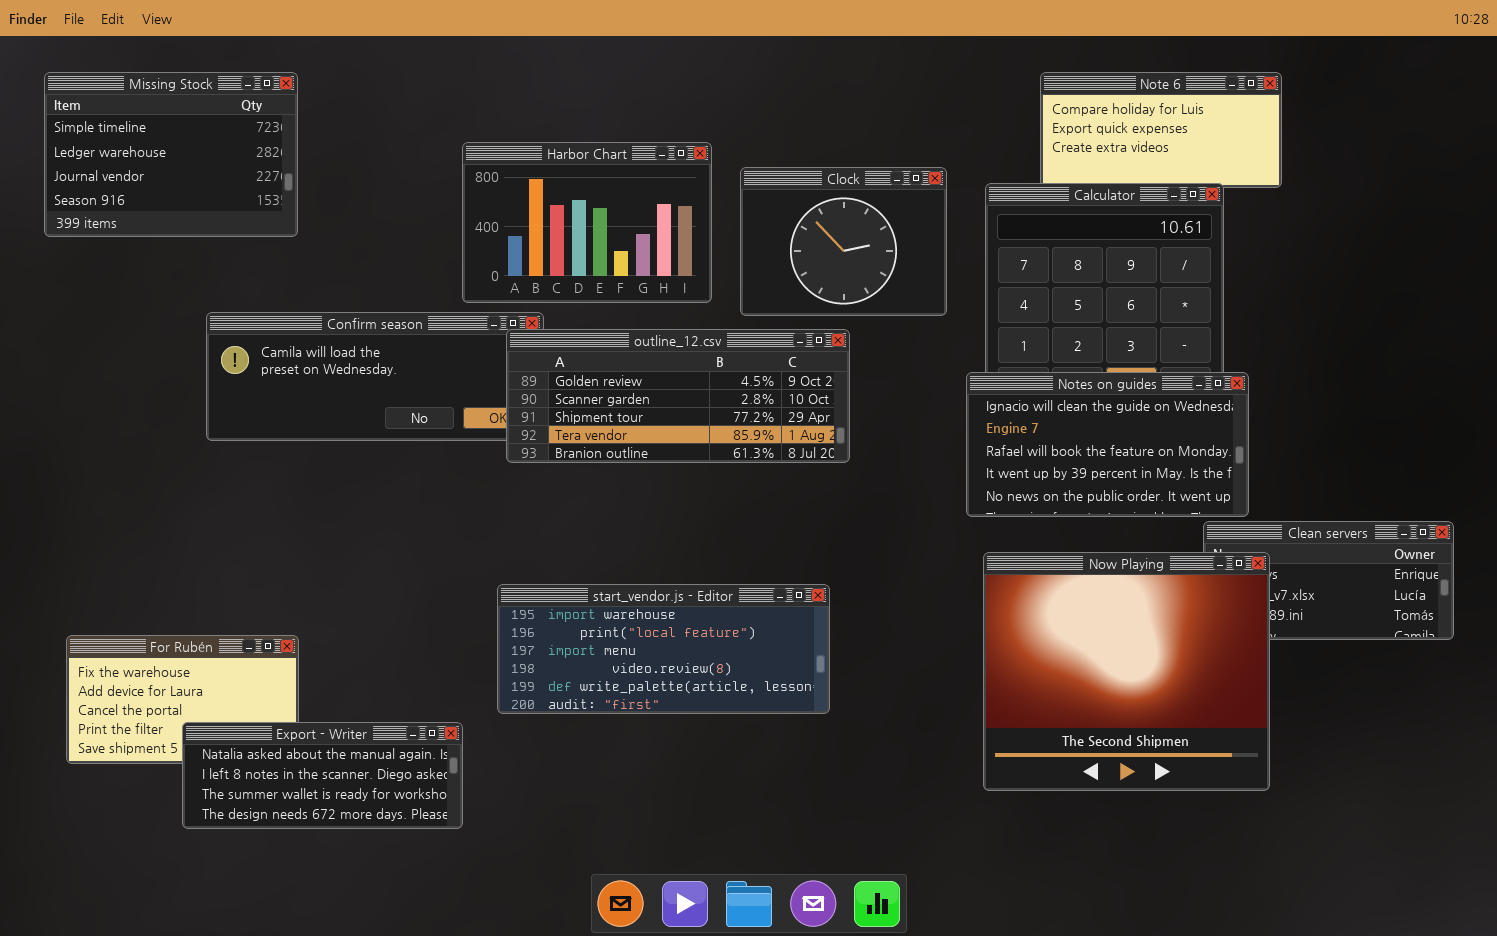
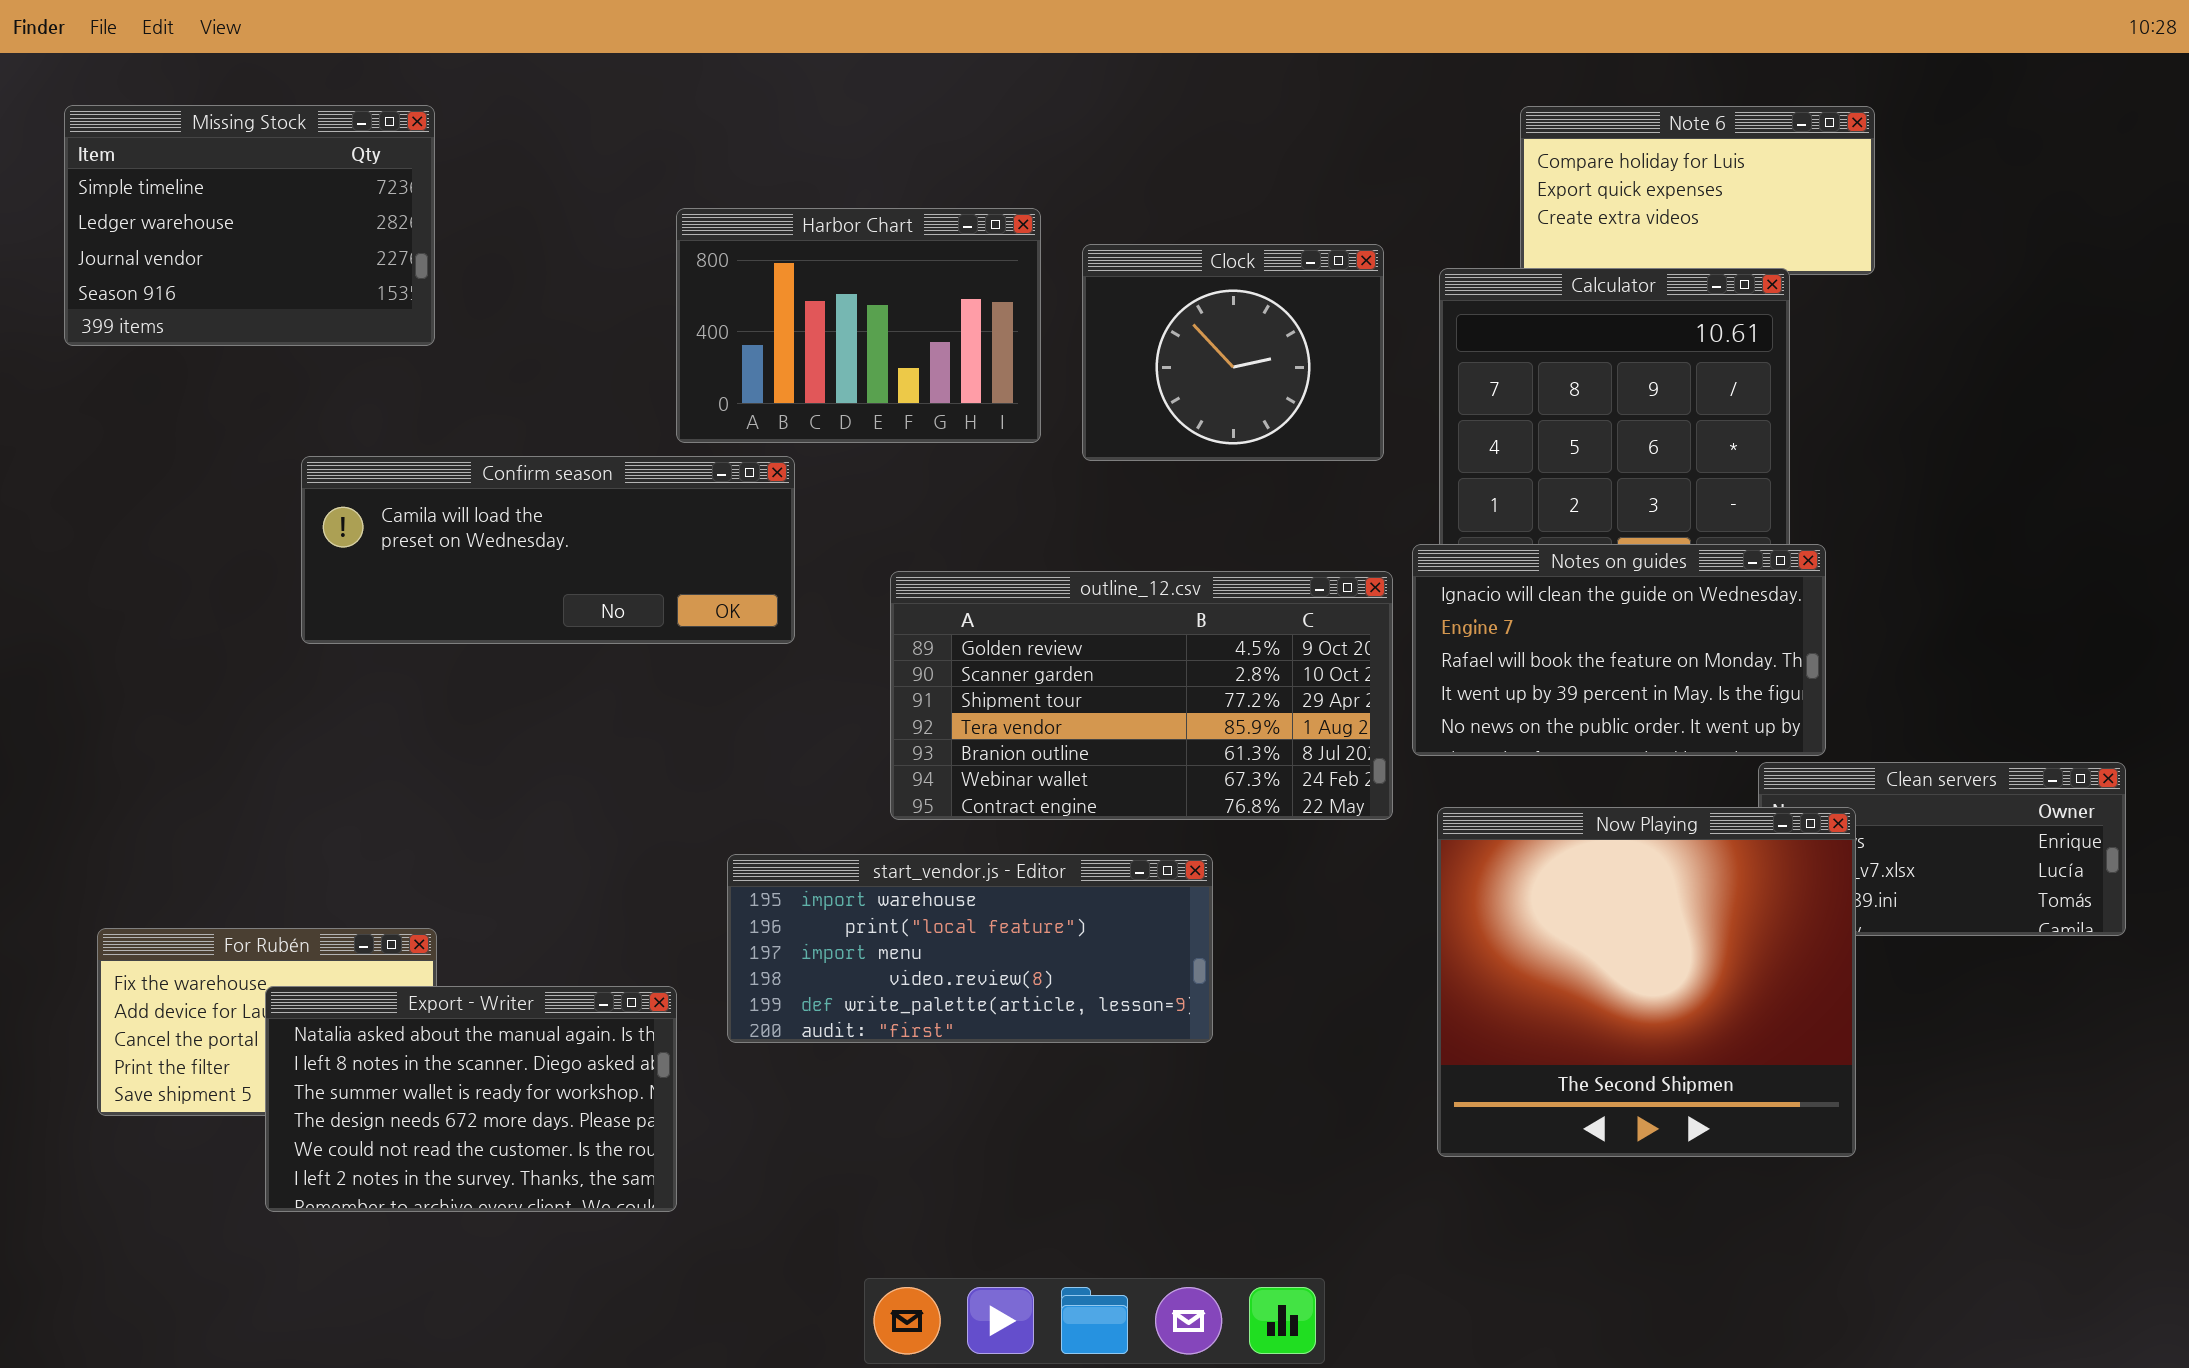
outline_12.csv: [506,329,850,463] -> [890,571,1393,820], moved, resized
Export - Writer: [182,722,463,829] -> [265,986,677,1212], resized

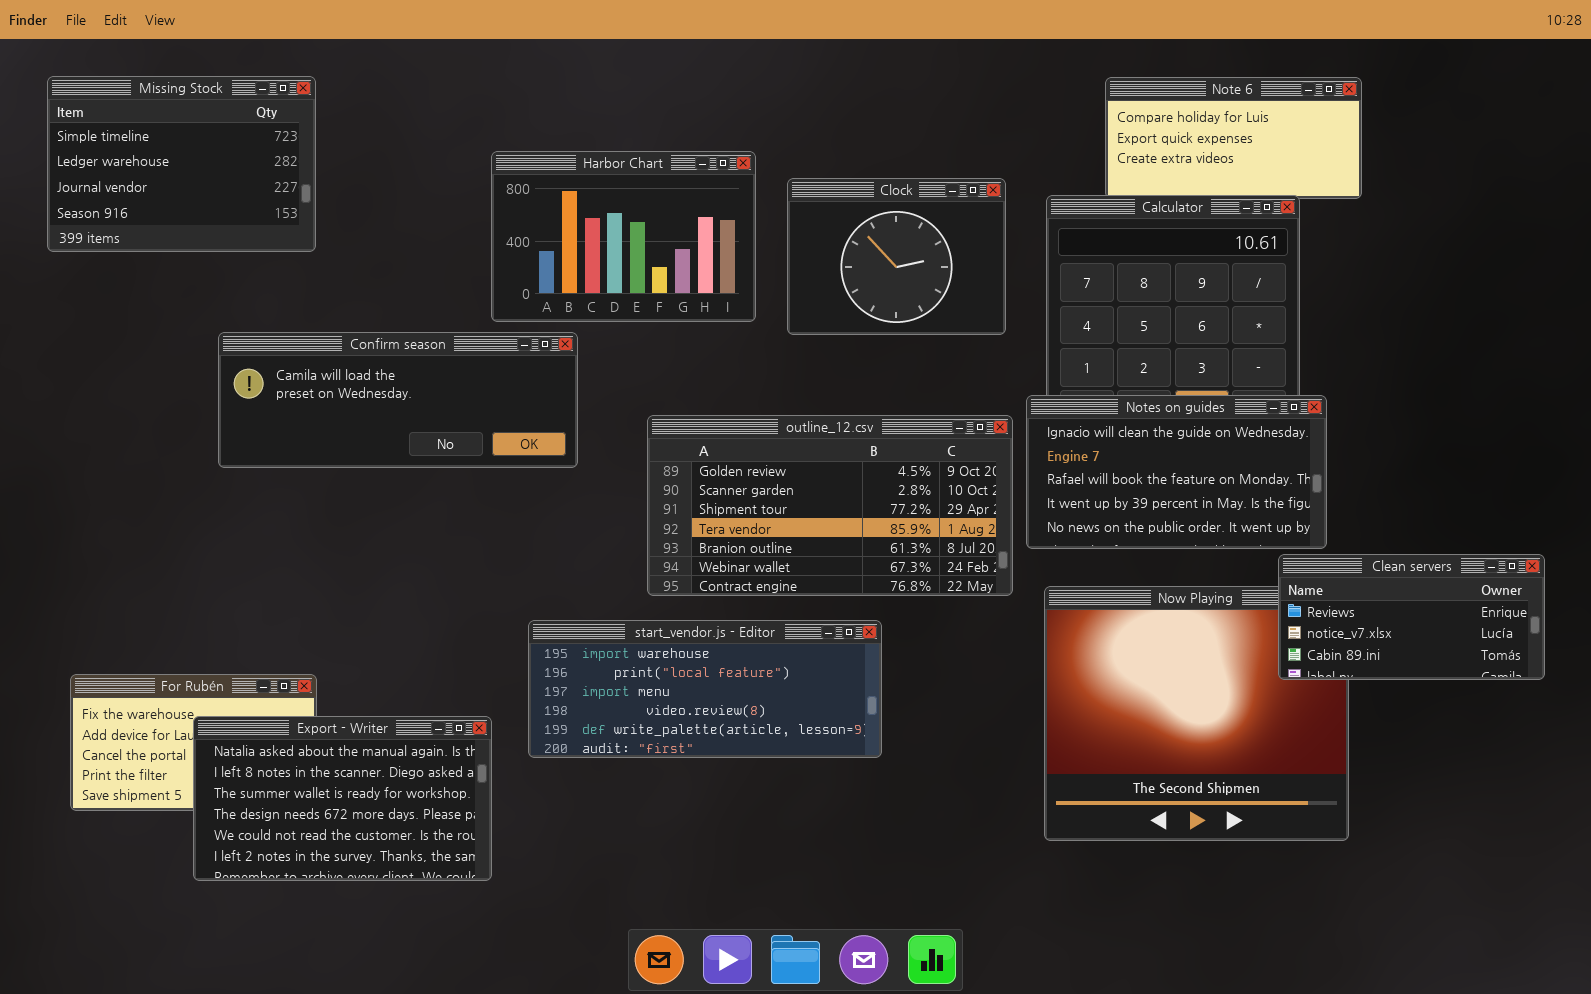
Clean servers: [1758,762,2126,936] -> [1278,554,1545,680], raised

